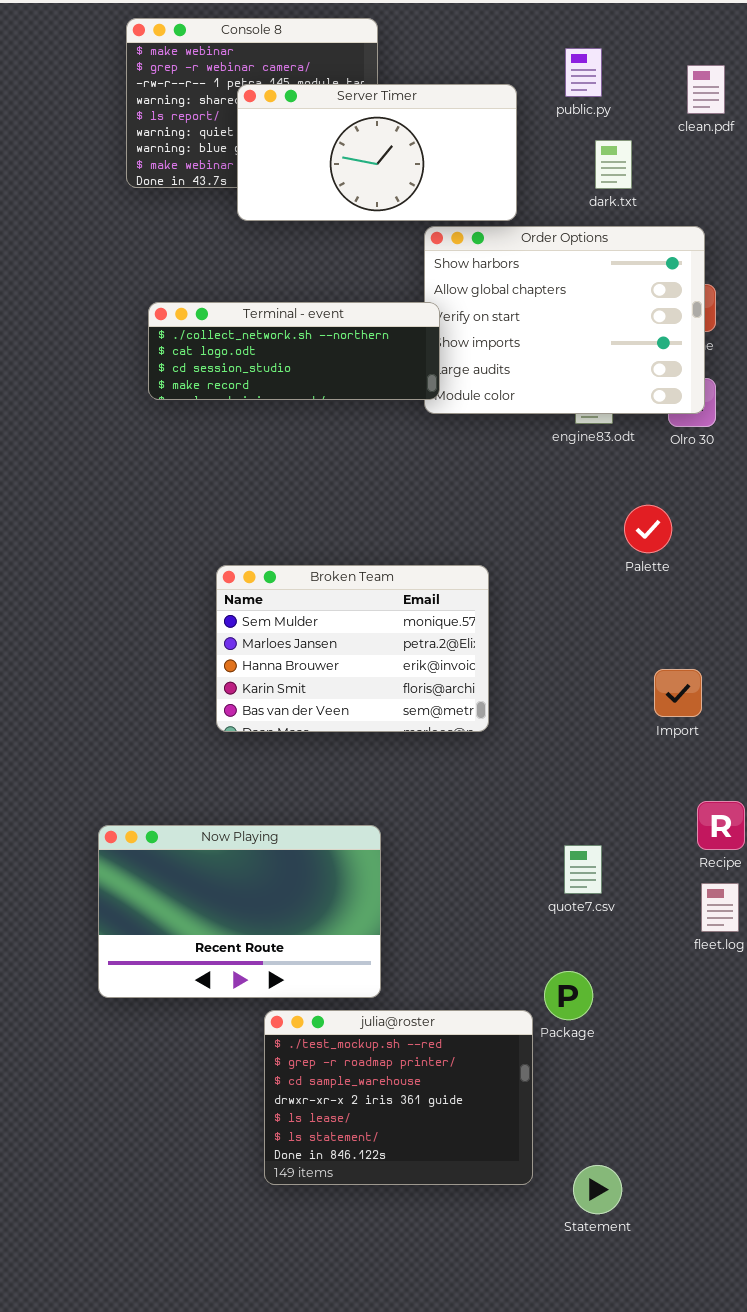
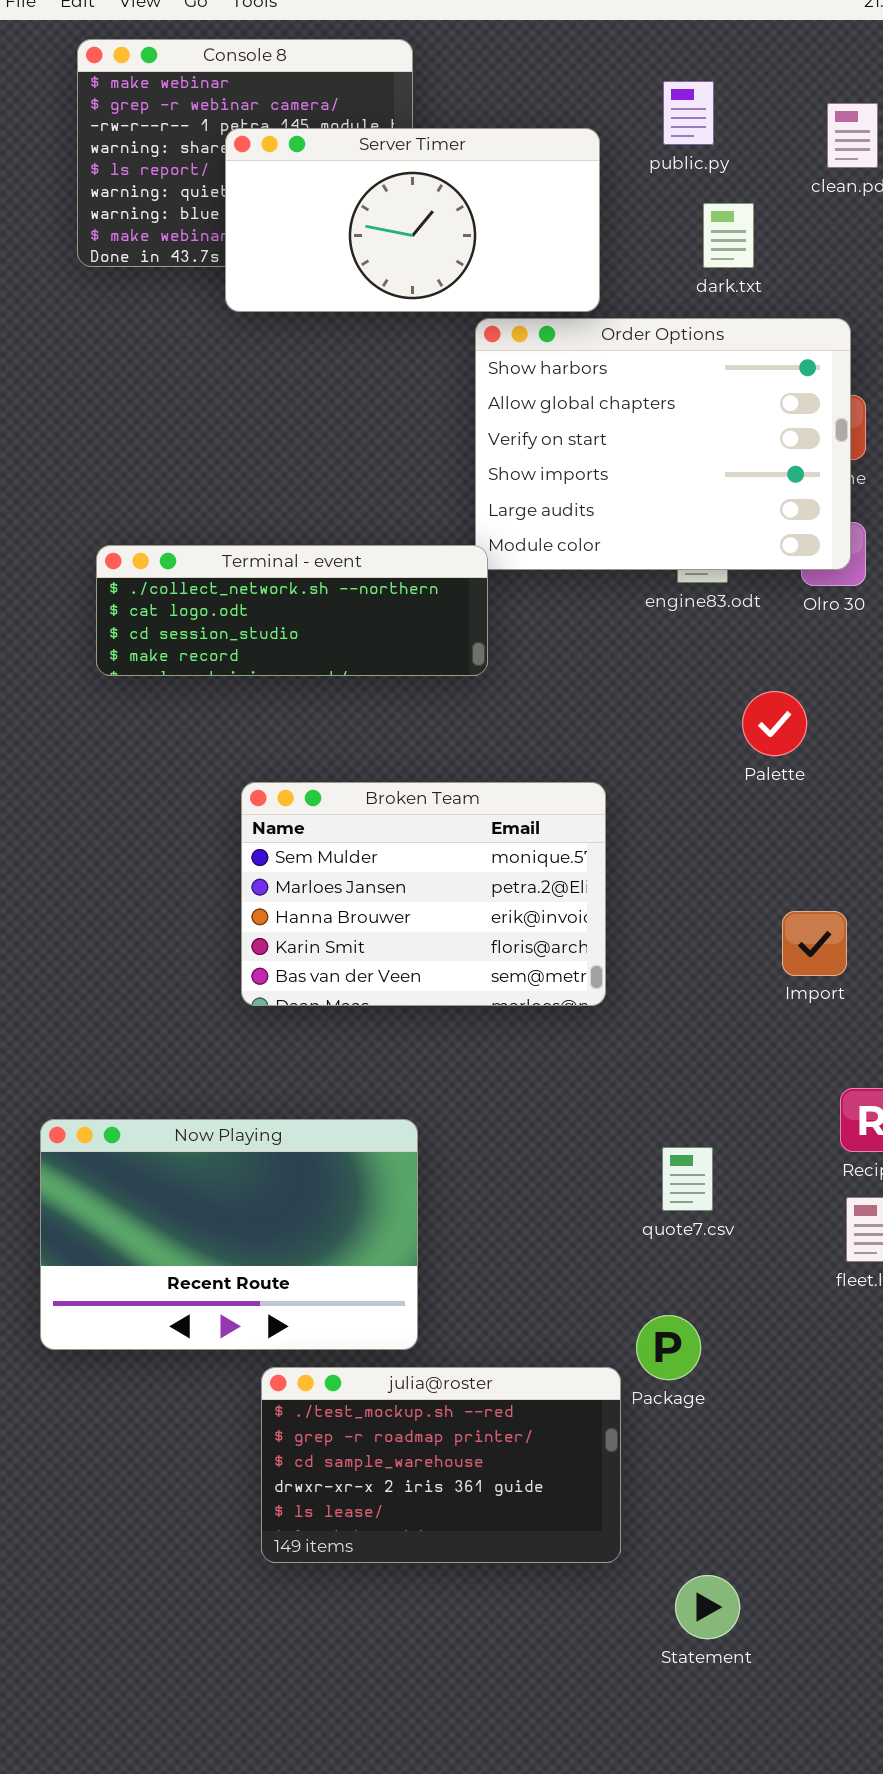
Terminal - event: [148,302,440,400] -> [96,545,488,676], moved
Broken Team: [216,565,489,732] -> [241,782,606,1006], moved
julia@roster: [264,1010,533,1185] -> [261,1367,621,1563], resized

